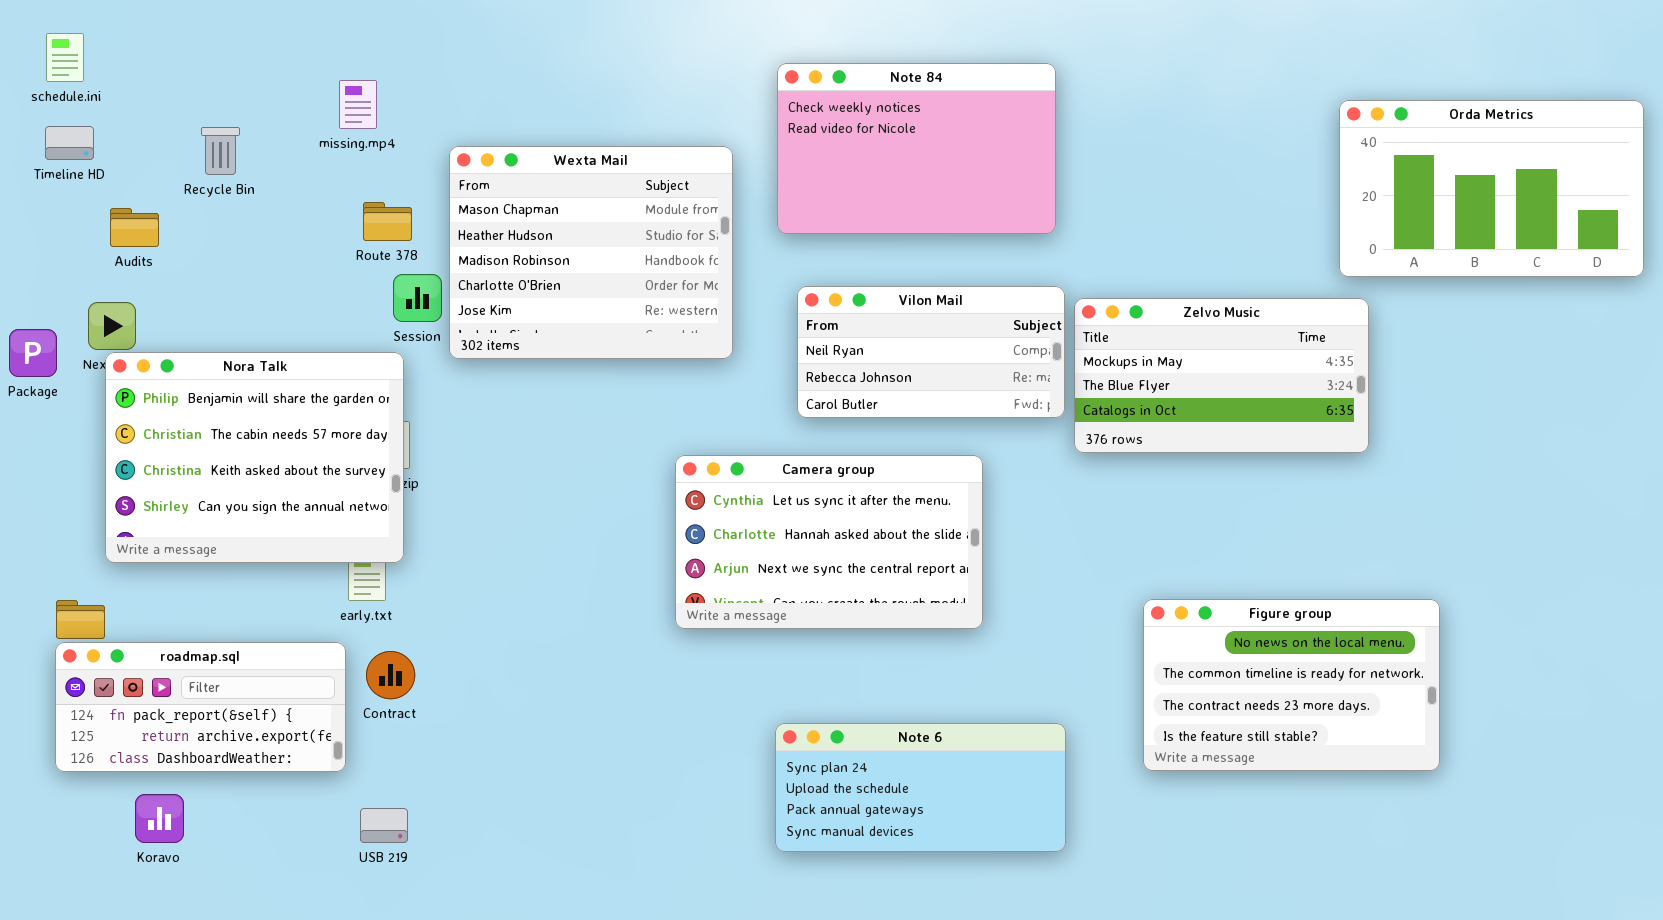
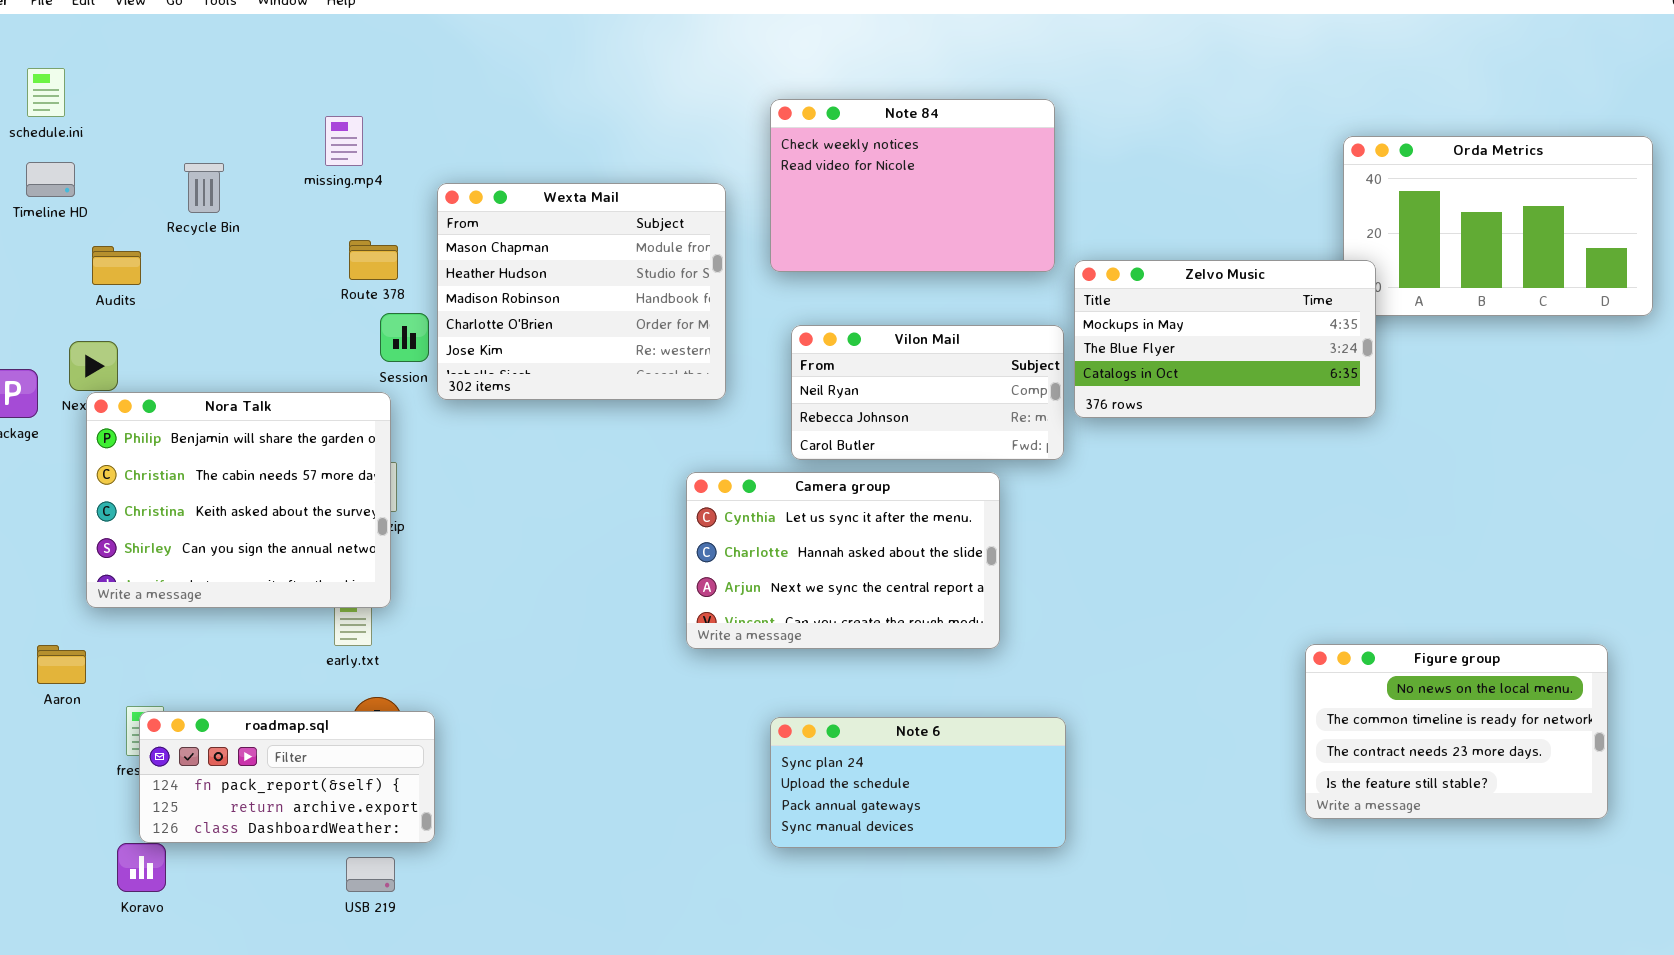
Zelvo Music: [1074,298,1369,453] -> [1074,260,1376,418], moved
Camera group: [675,455,983,629] -> [686,472,1000,649], moved
Figure group: [1143,599,1440,771] -> [1305,644,1608,819], moved
roadmap.sql: [55,642,346,772] -> [139,711,435,843], moved
Note 6: [775,723,1066,852] -> [770,717,1066,848], moved

